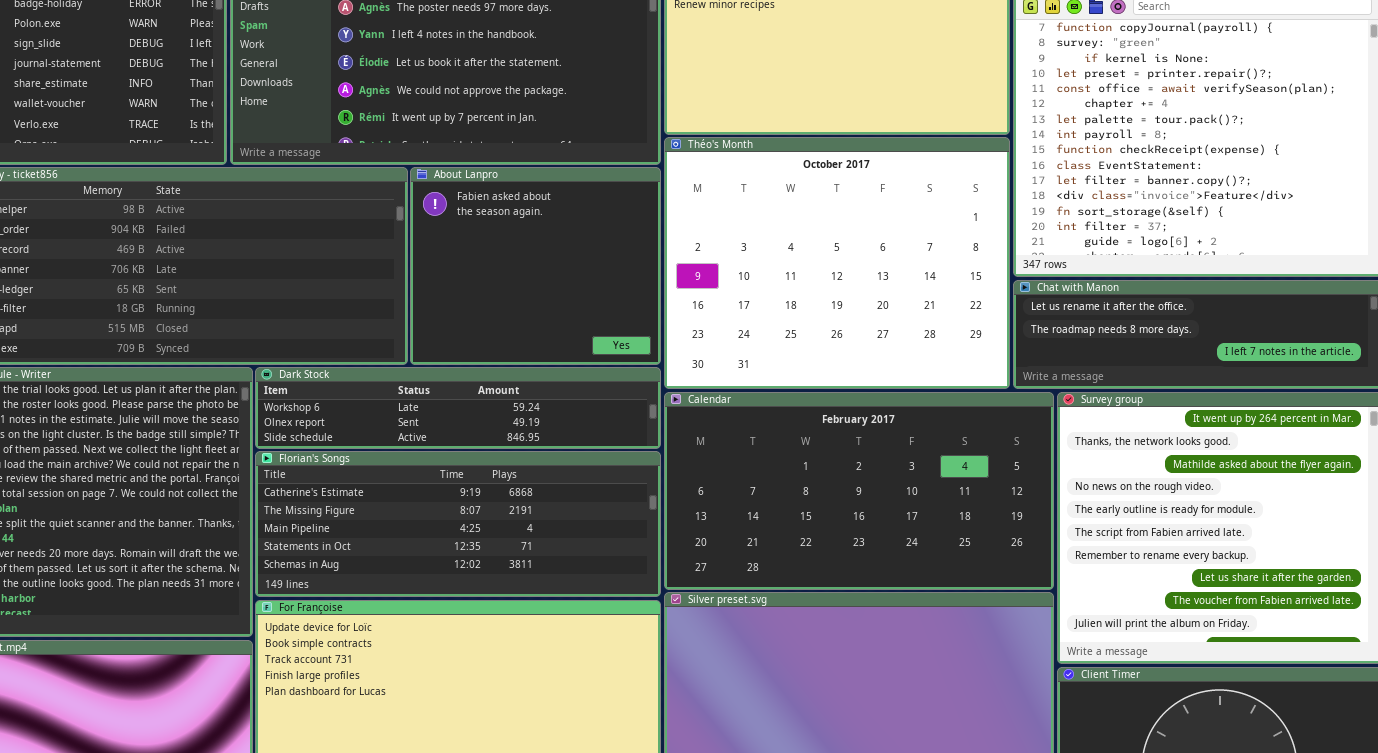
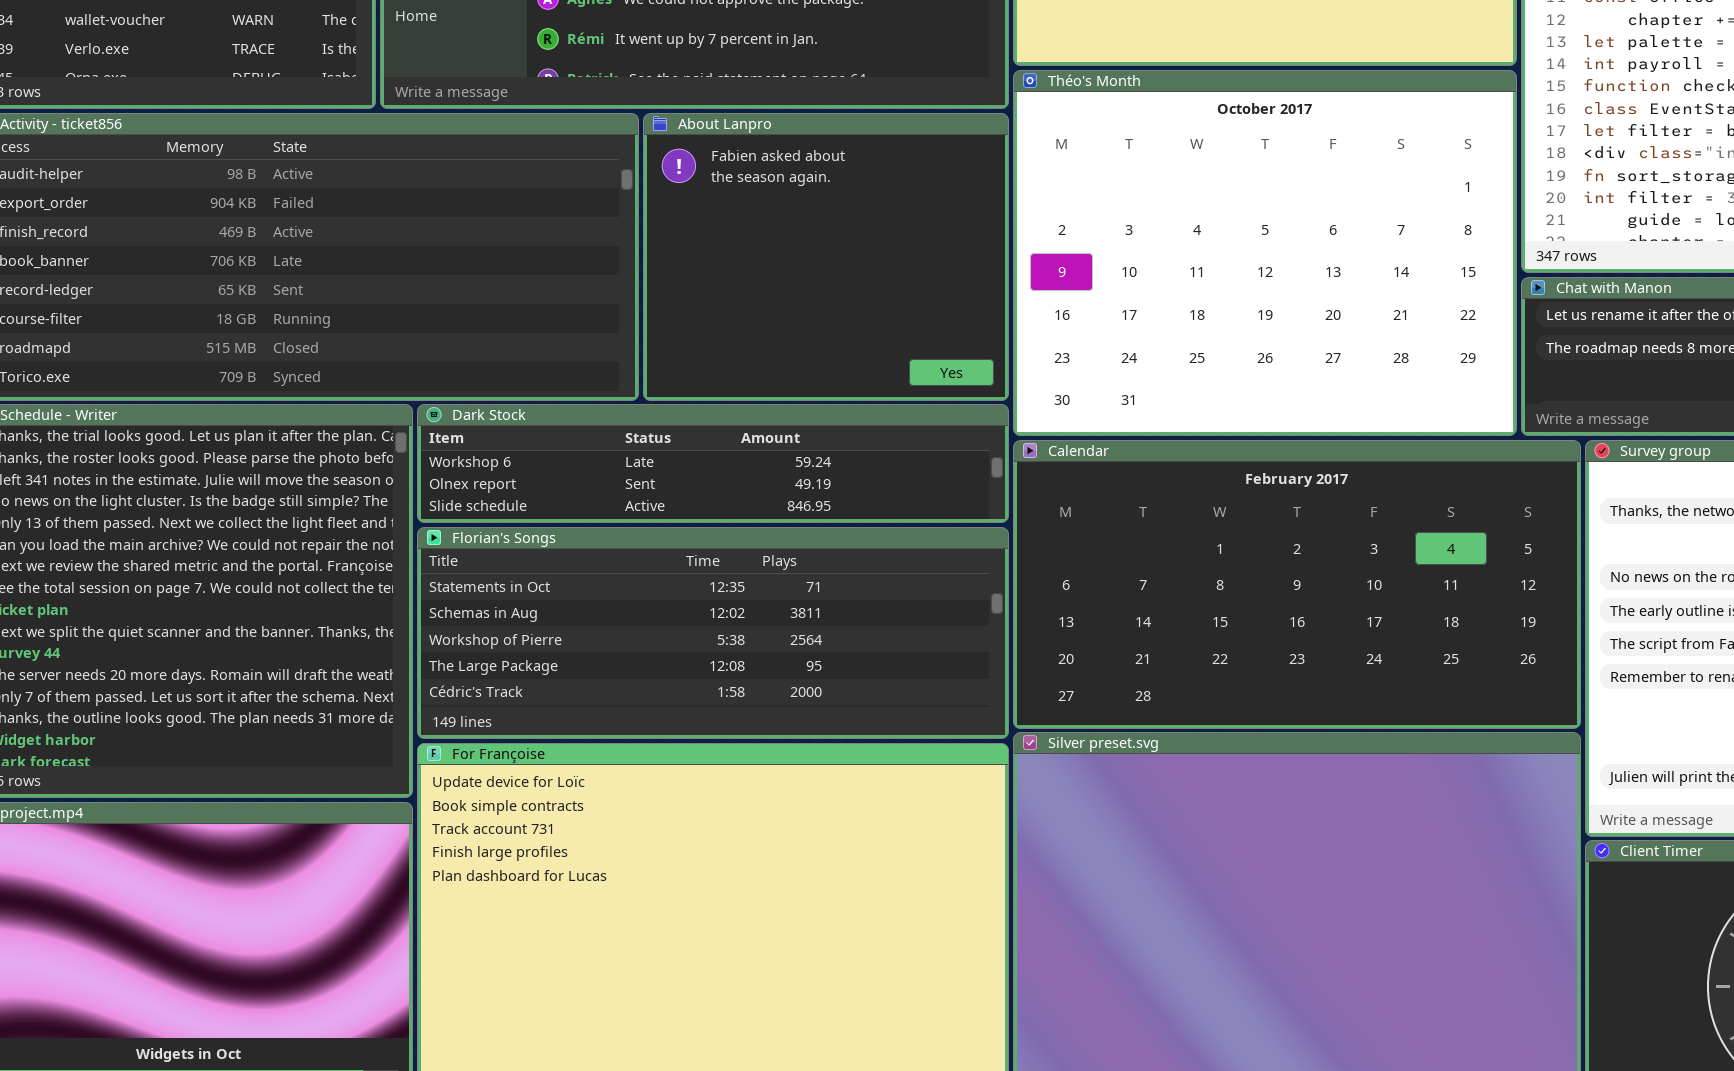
Florian's Songs: [255,451,661,597] -> [417,527,1009,739], scrolled down 3 rows

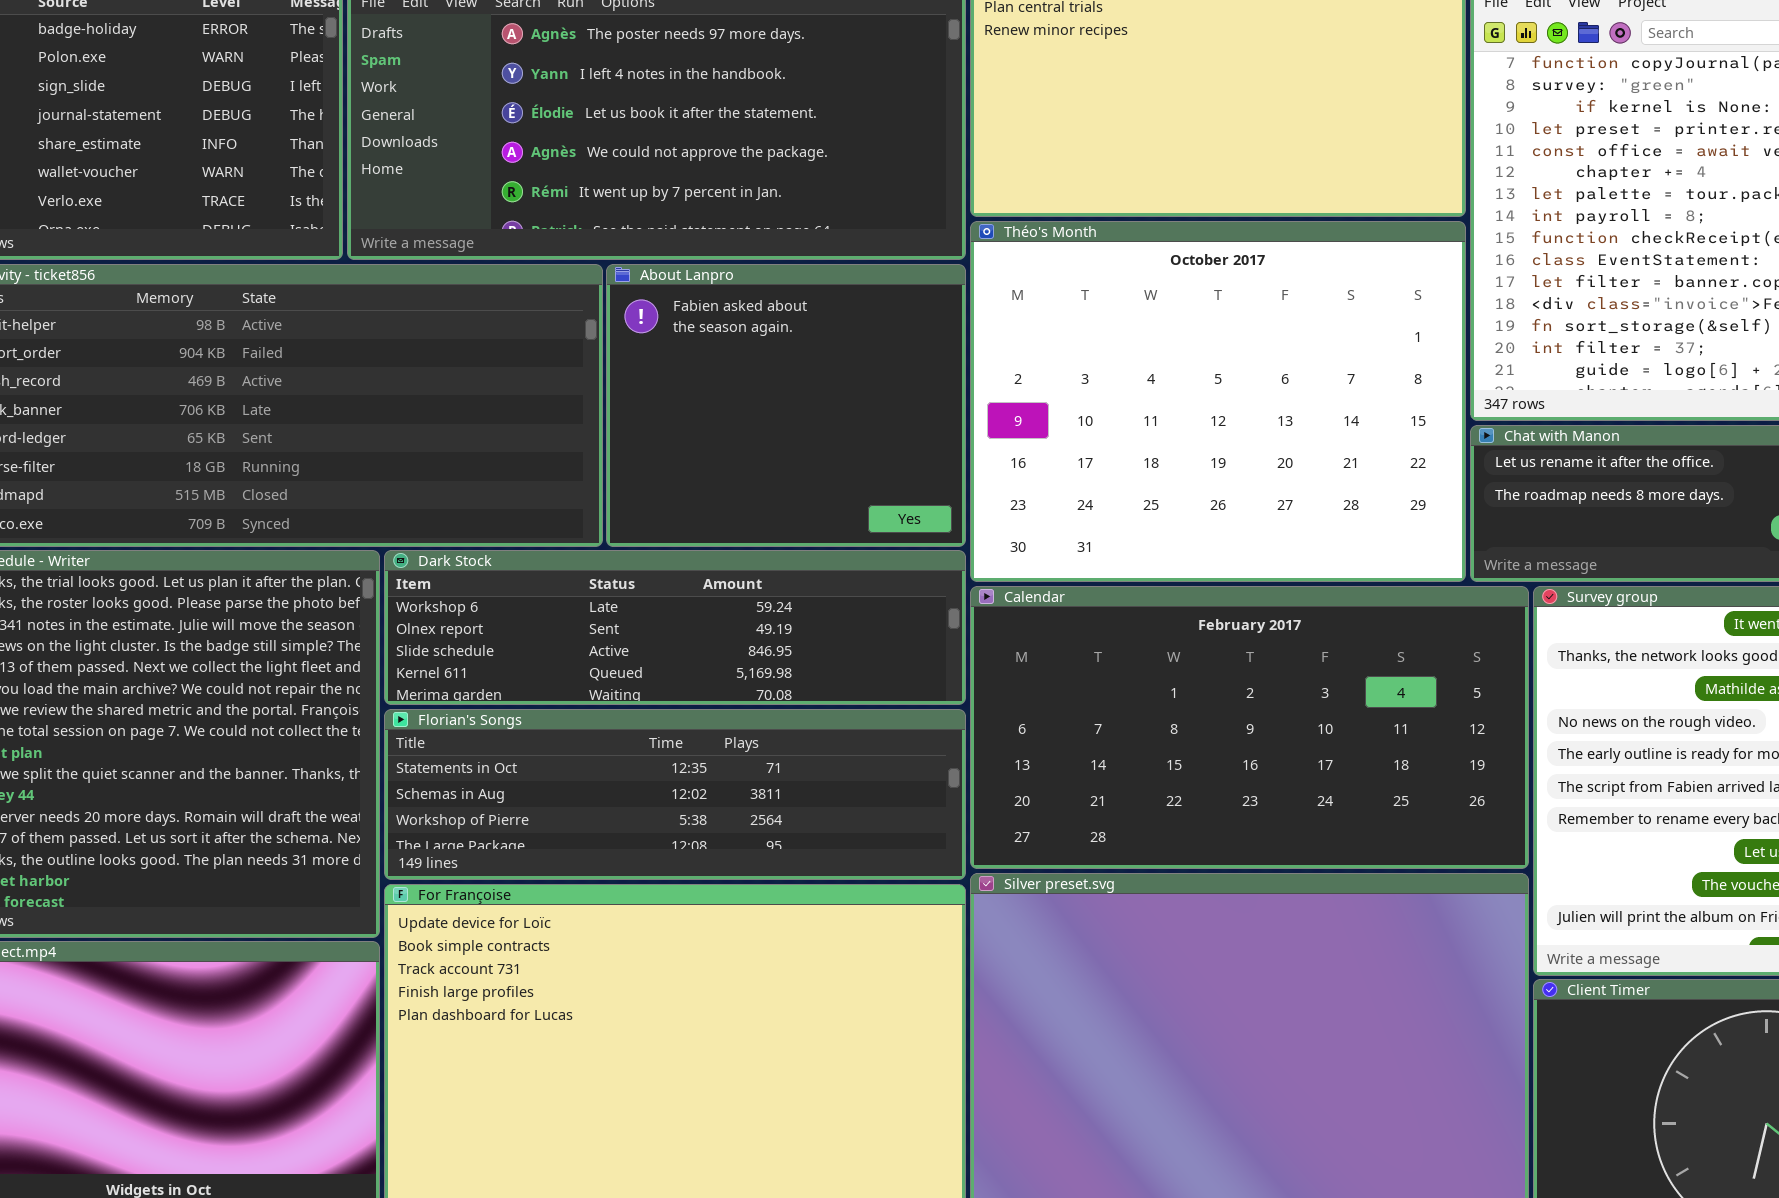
Dark Stock: [417,404,1009,523] -> [384,550,966,705], resized
Florian's Songs: [417,527,1009,739] -> [384,709,966,880], resized

